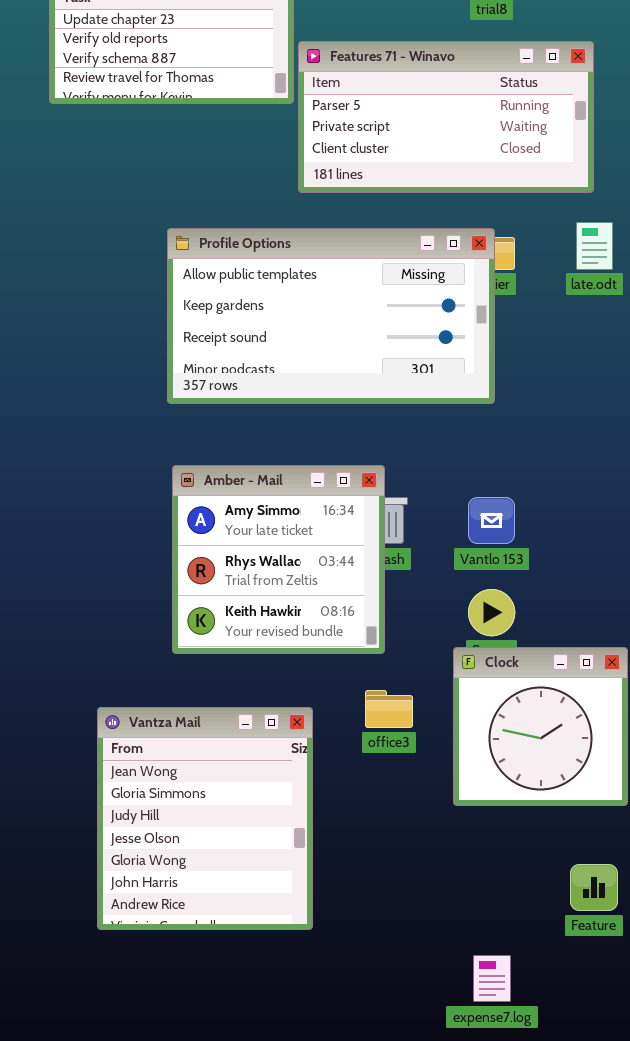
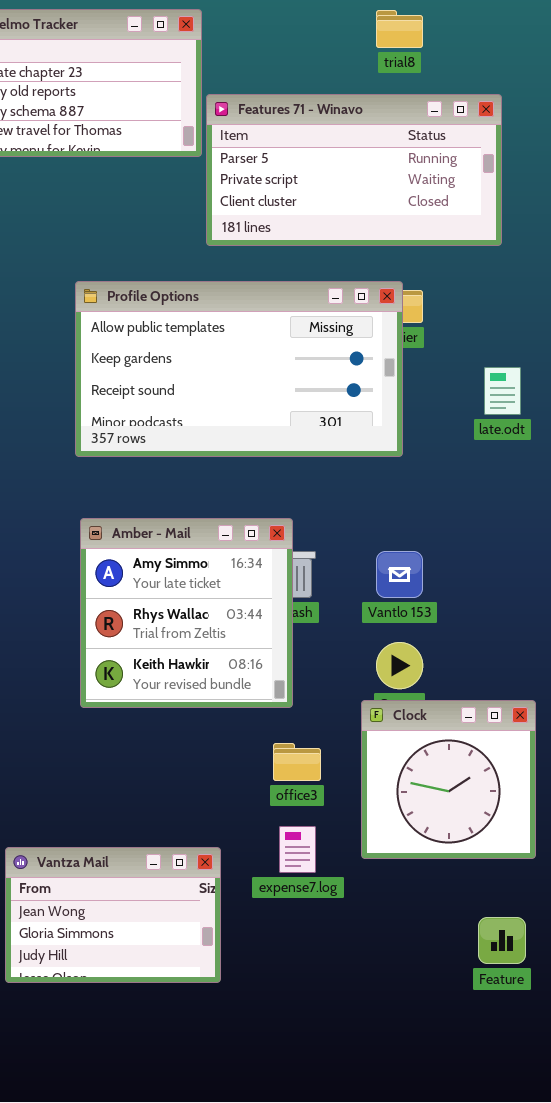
late.odt: [576,222,613,270] -> [484,367,521,415], moved
Vantza Mail: [97,707,313,930] -> [5,847,221,983], resized
expense7.log: [473,955,511,1002] -> [279,826,316,873], moved

